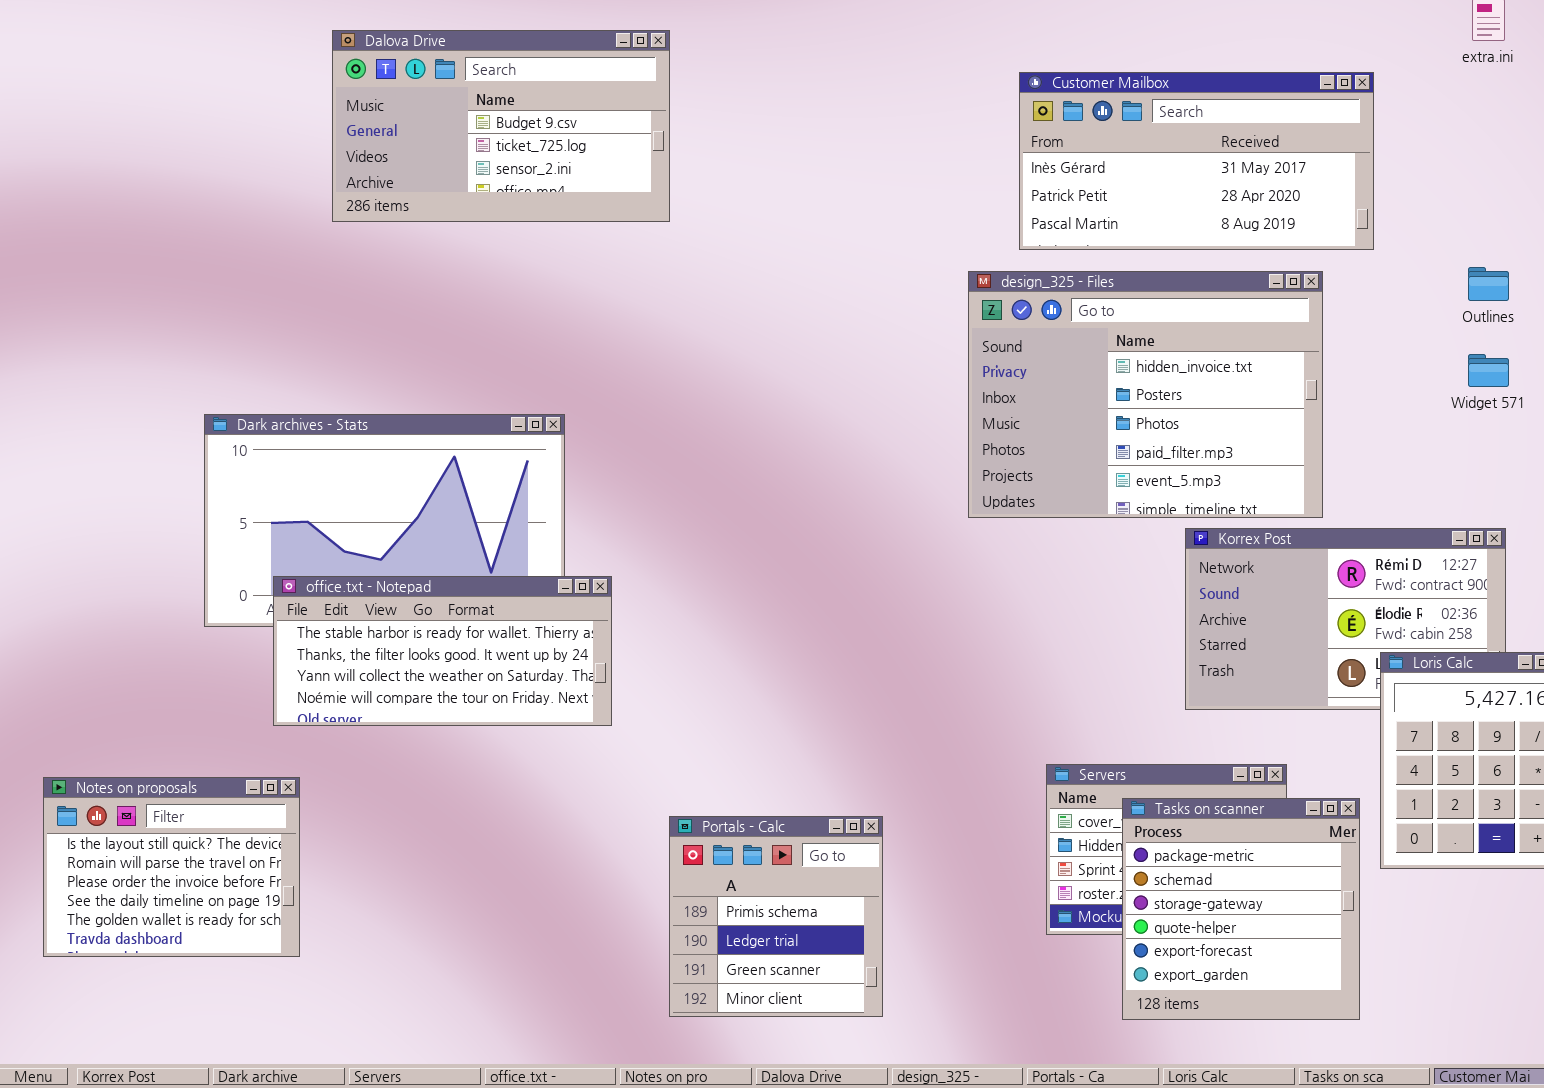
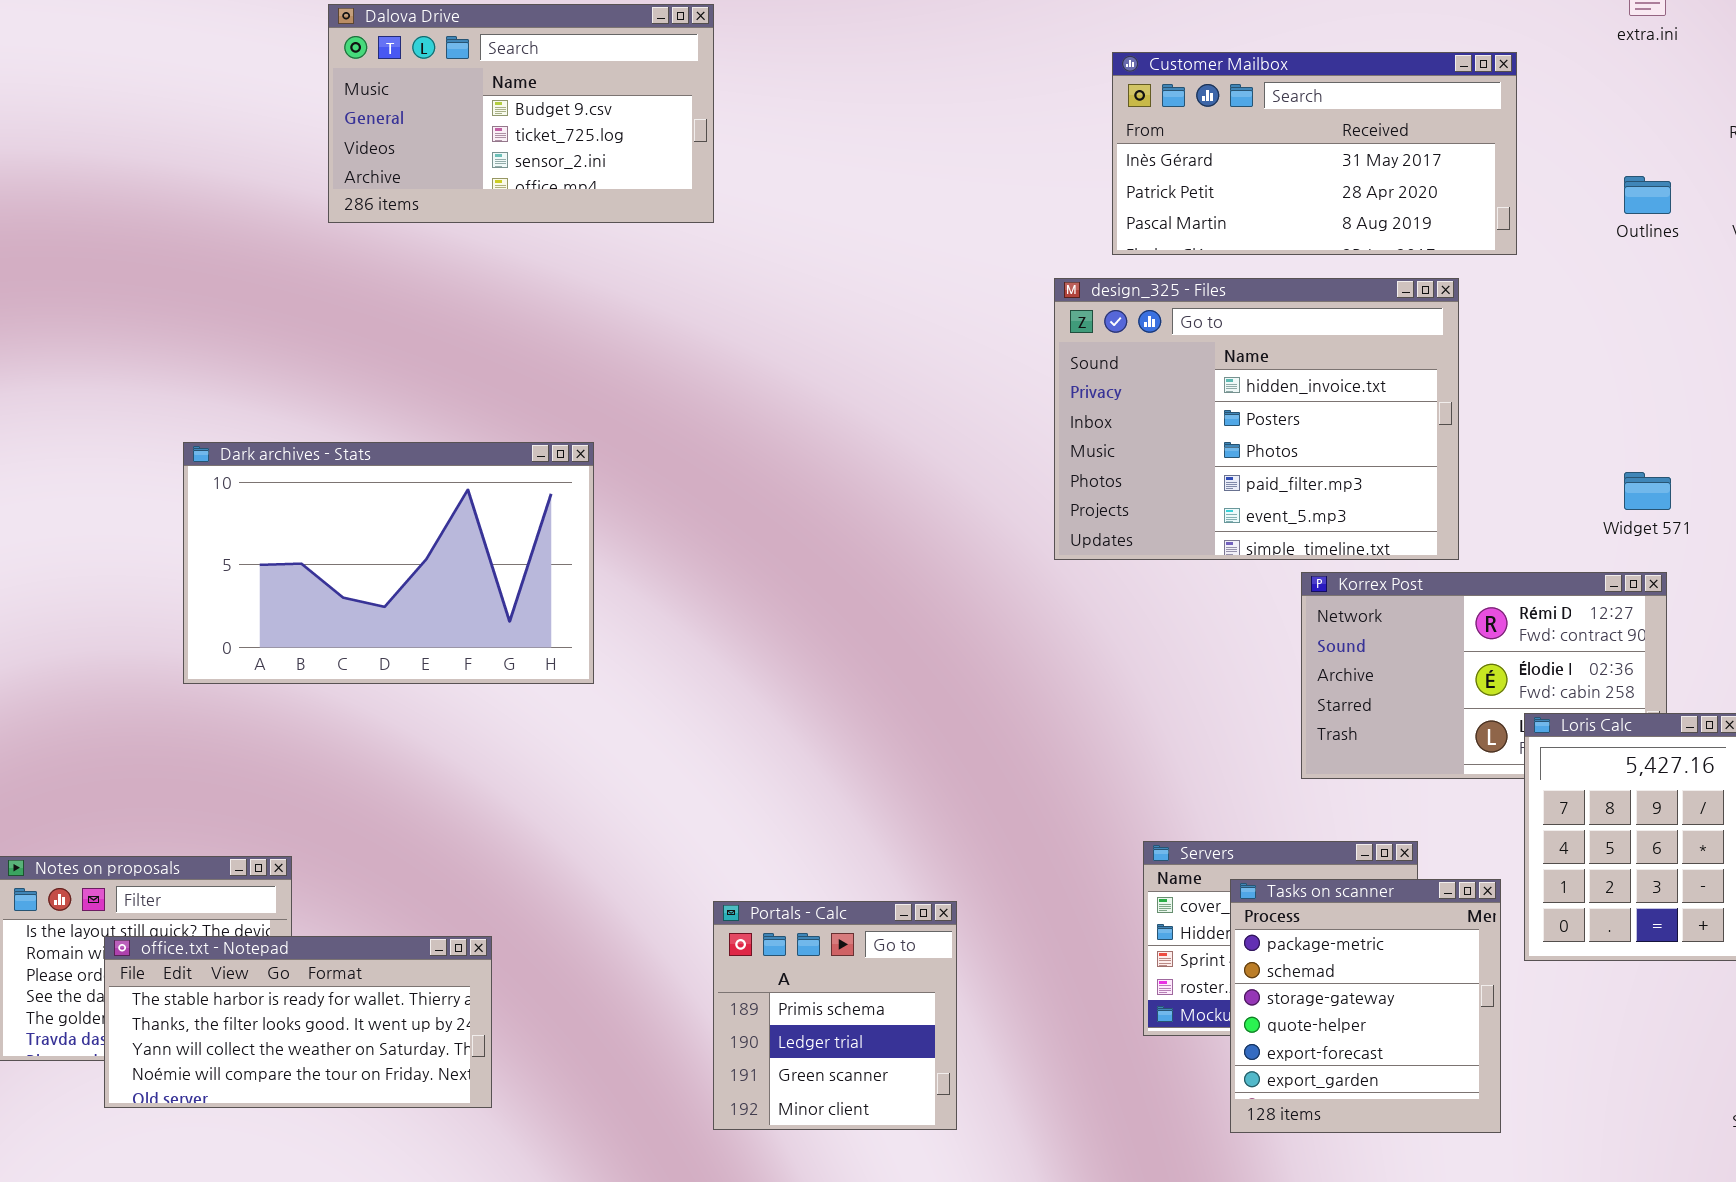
Outlines: [1468,267,1509,301] -> [1624,176,1671,214], moved
Widget 571: [1468,354,1509,387] -> [1624,472,1671,510], moved
office.txt - Notepad: [273,576,612,726] -> [104,936,492,1108], moved

